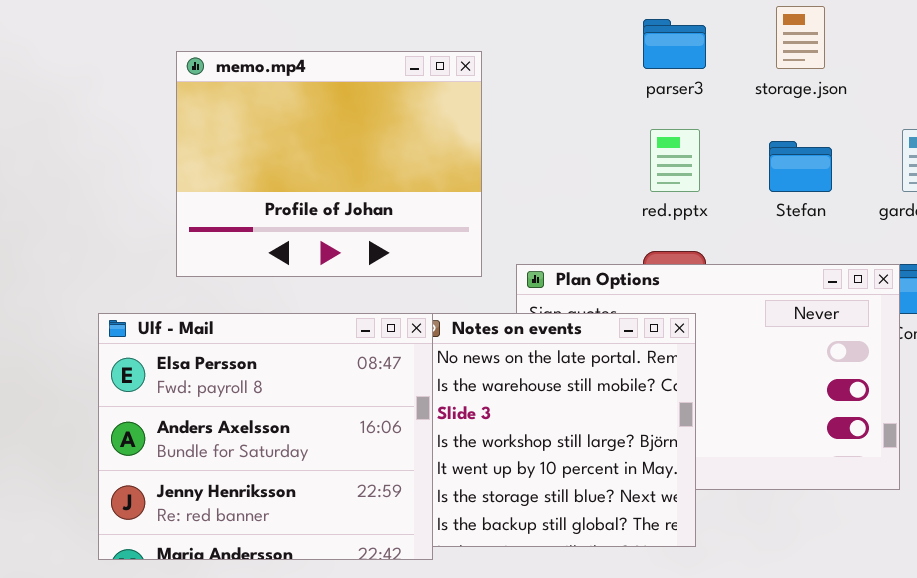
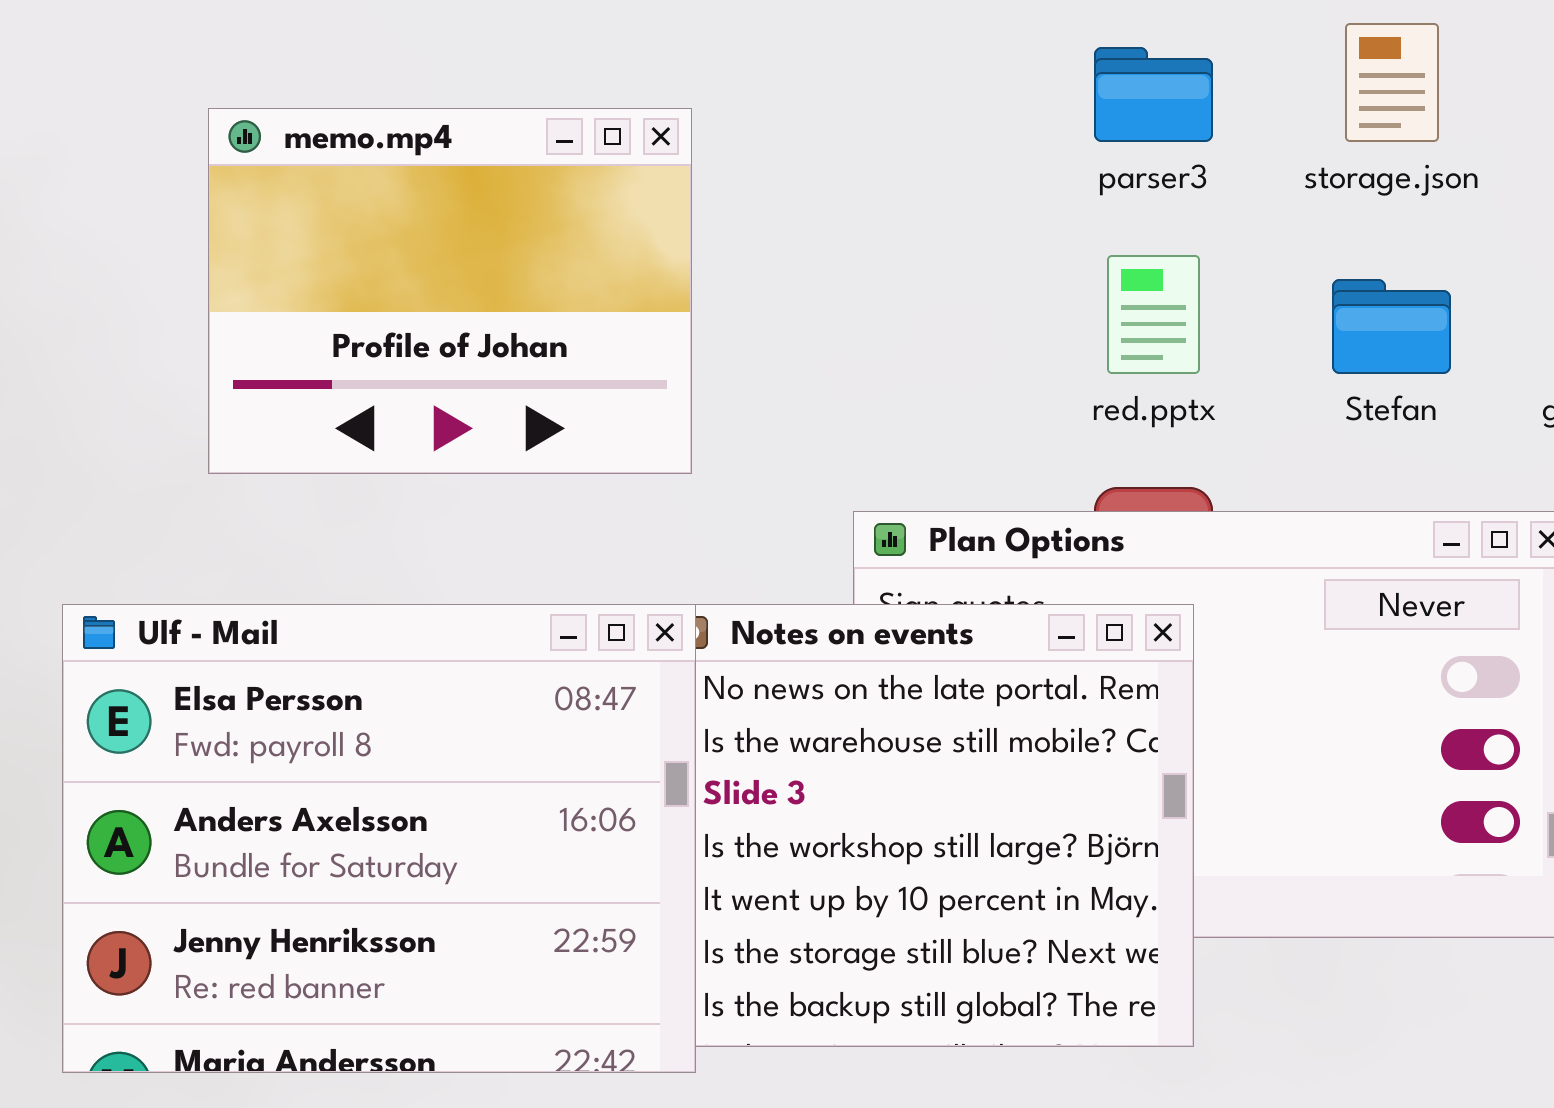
memo.mp4: [176,51,482,277] -> [208,108,692,474], resized

